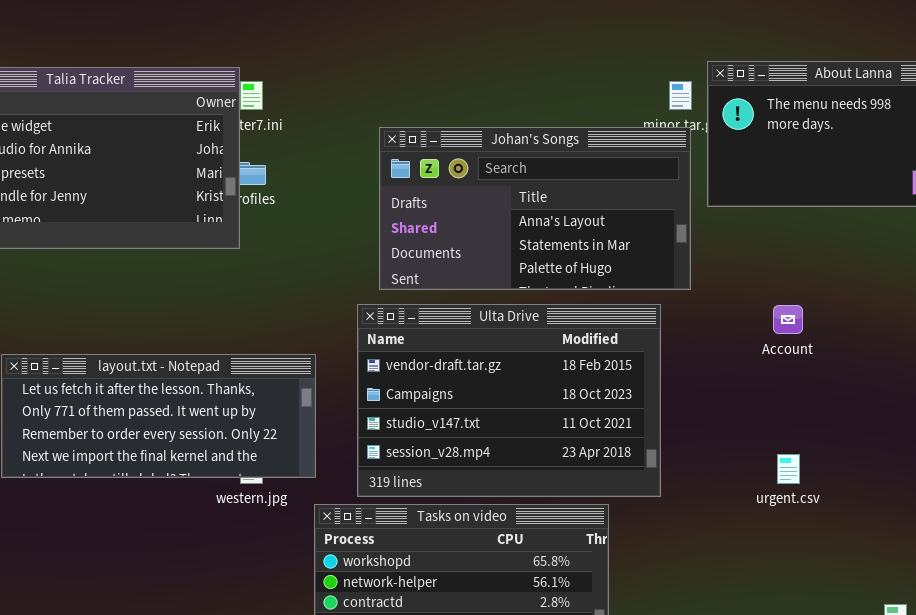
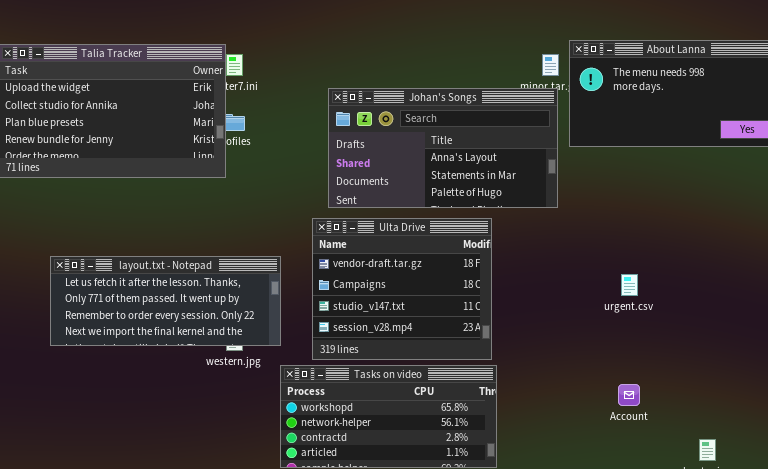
Ulta Drive: [357,304,661,497] -> [312,218,492,360], resized
Account: [773,305,803,334] -> [618,384,640,406], moved
urgent.csv: [777,454,800,484] -> [621,274,638,296], moved

